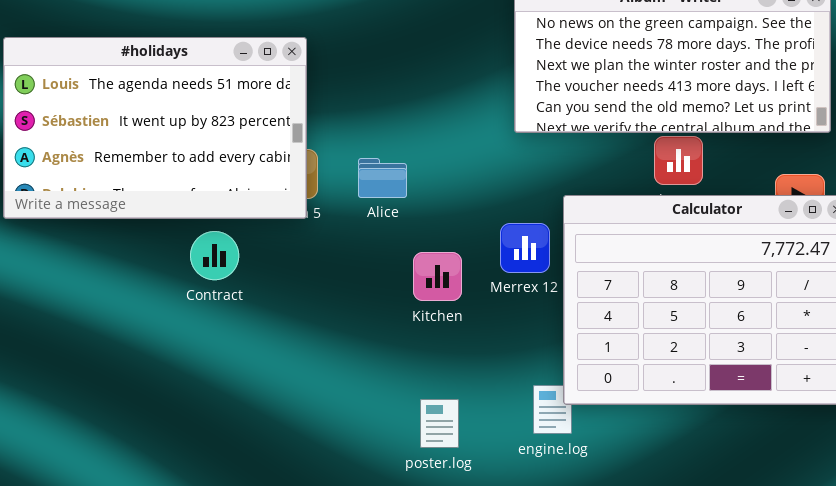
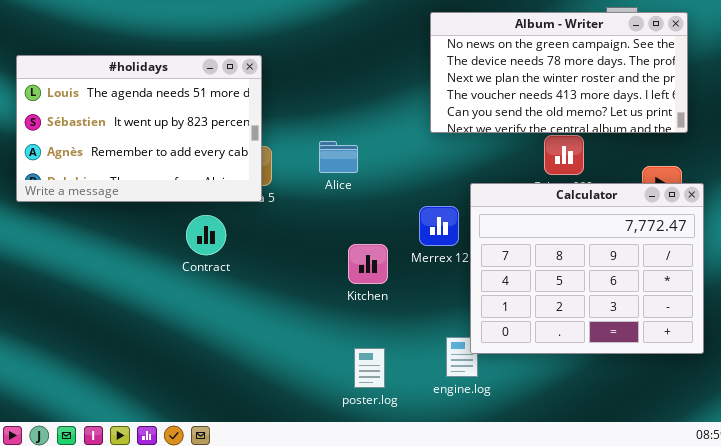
Alice: [358,158,407,198] -> [319,141,358,173], moved
Contract: [190,231,239,280] -> [186,215,226,255], moved
Kitchen: [413,252,462,301] -> [348,244,388,284], moved

